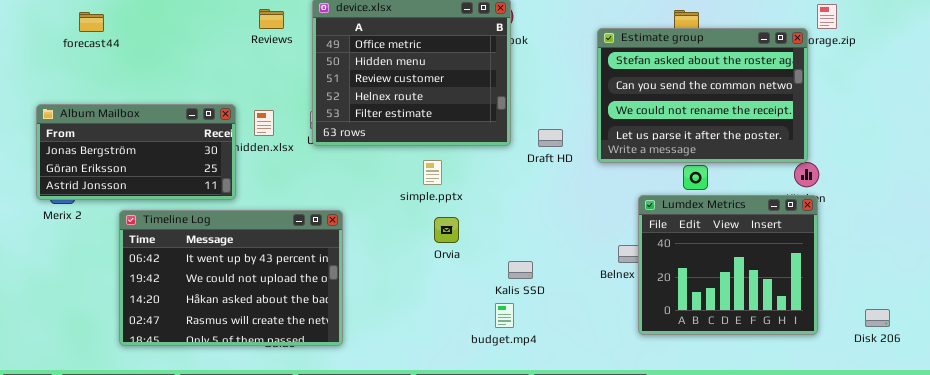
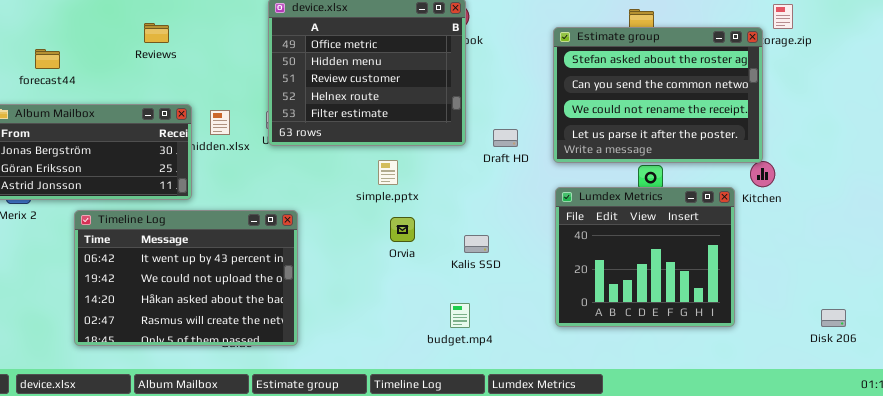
Reviews: [259,9,284,29] -> [144,23,169,43], moved
forecast44: [79,12,104,32] -> [35,49,60,69], moved
Lumdex Metrics: [638,195,818,335] -> [555,187,735,327], moved
Kalis SSD: [508,261,533,279] -> [464,235,489,253], moved

